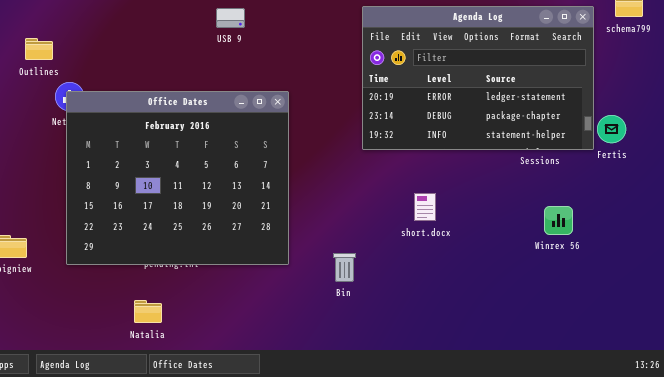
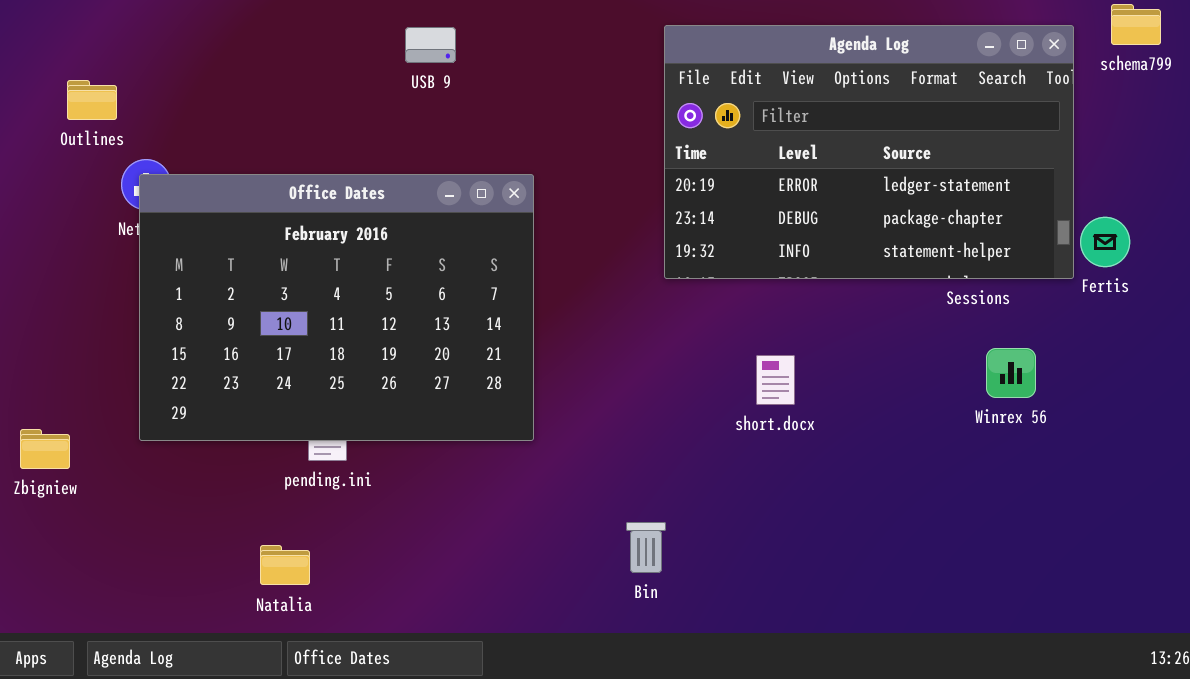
Office Dates: [66,91,289,265] -> [139,174,534,441], resized
Winrex 56: [544,206,573,235] -> [986,348,1036,398], moved
Bin: [333,253,356,282] -> [626,522,666,573], moved

